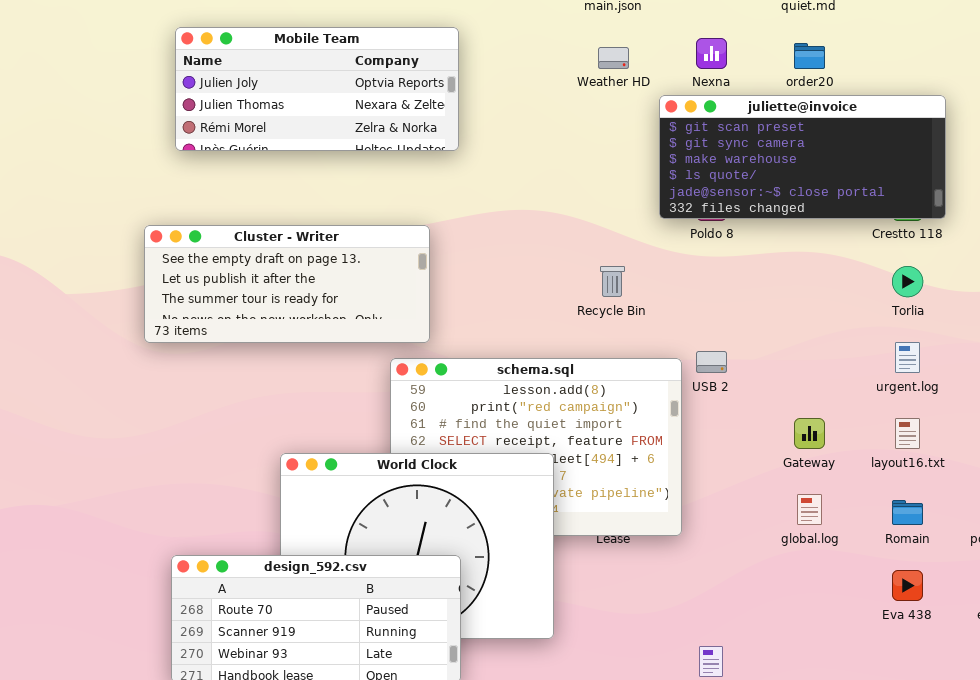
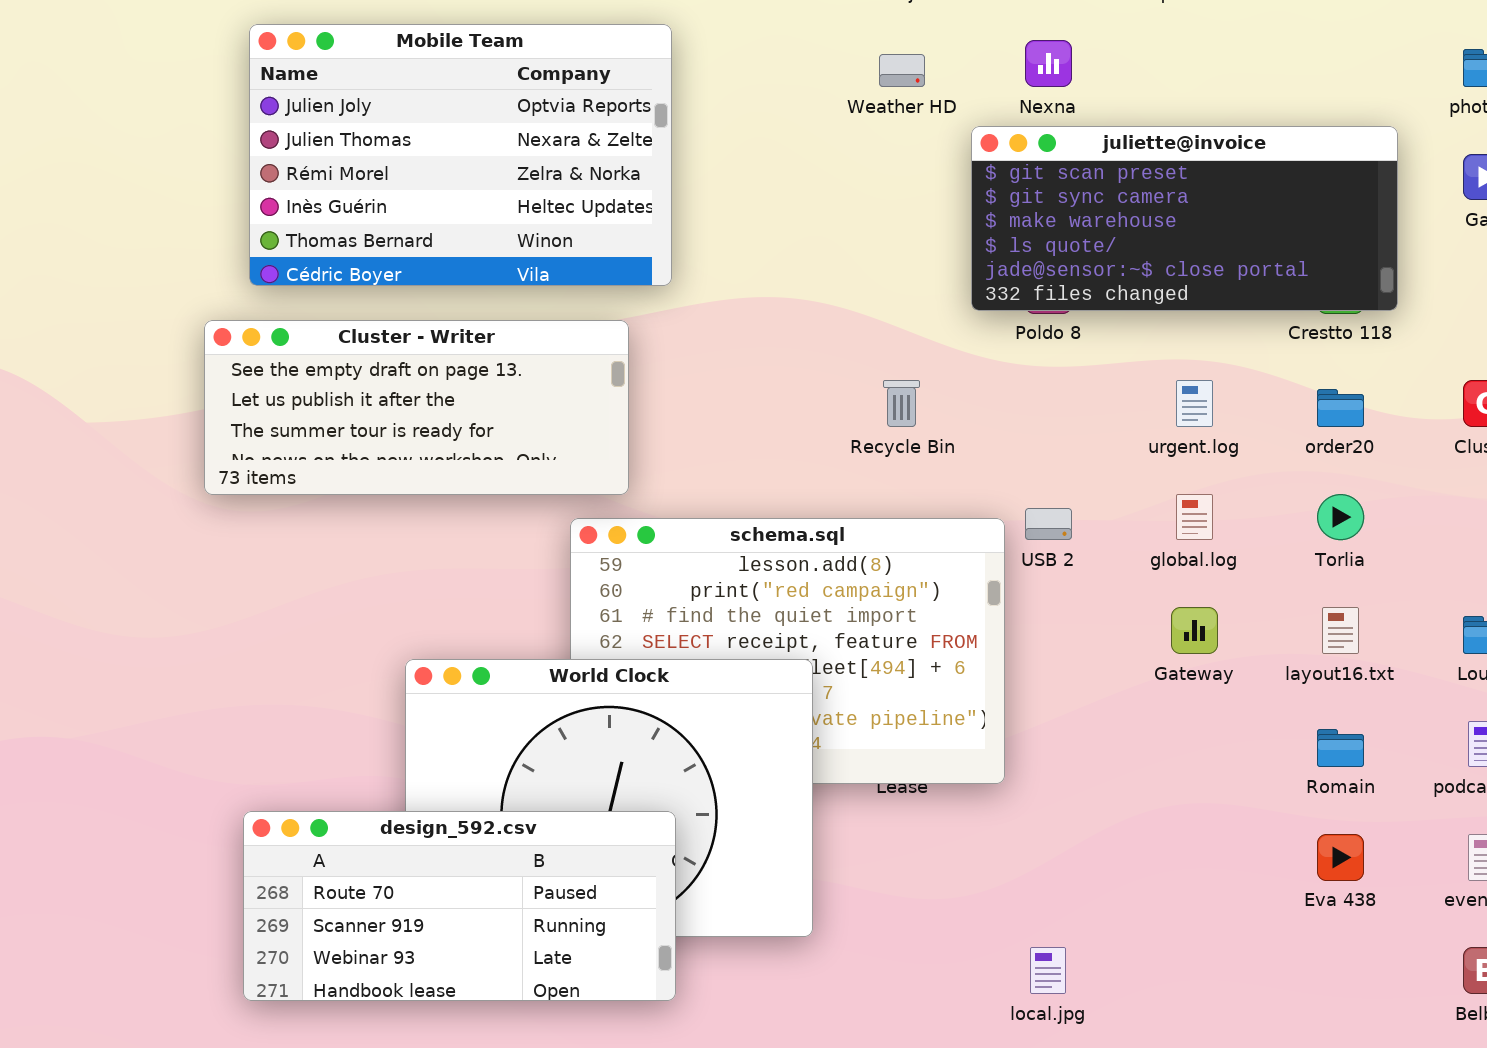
Mobile Team: [175,27,459,151] -> [249,24,672,286], resized
order20: [794,43,825,69] -> [1317,389,1364,427], moved
Torlia: [892,266,923,297] -> [1317,494,1364,540], moved
urgent.log: [895,342,920,373] -> [1176,380,1213,427], moved
global.log: [797,494,822,525] -> [1176,494,1213,540], moved

